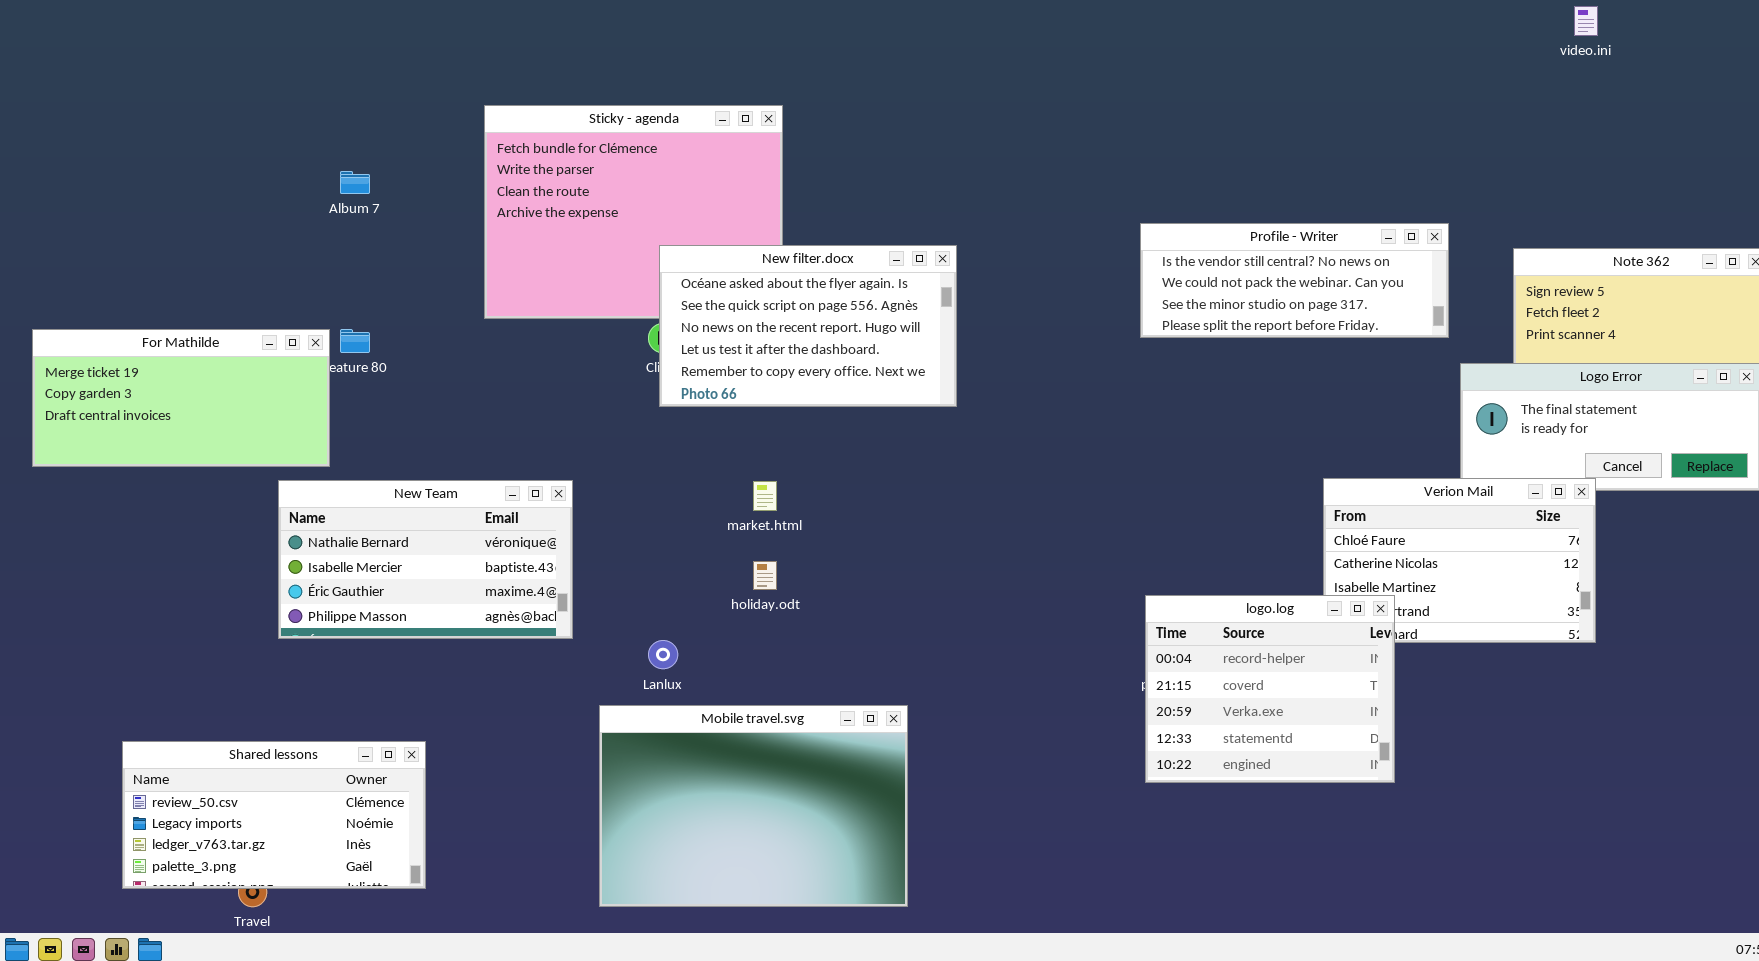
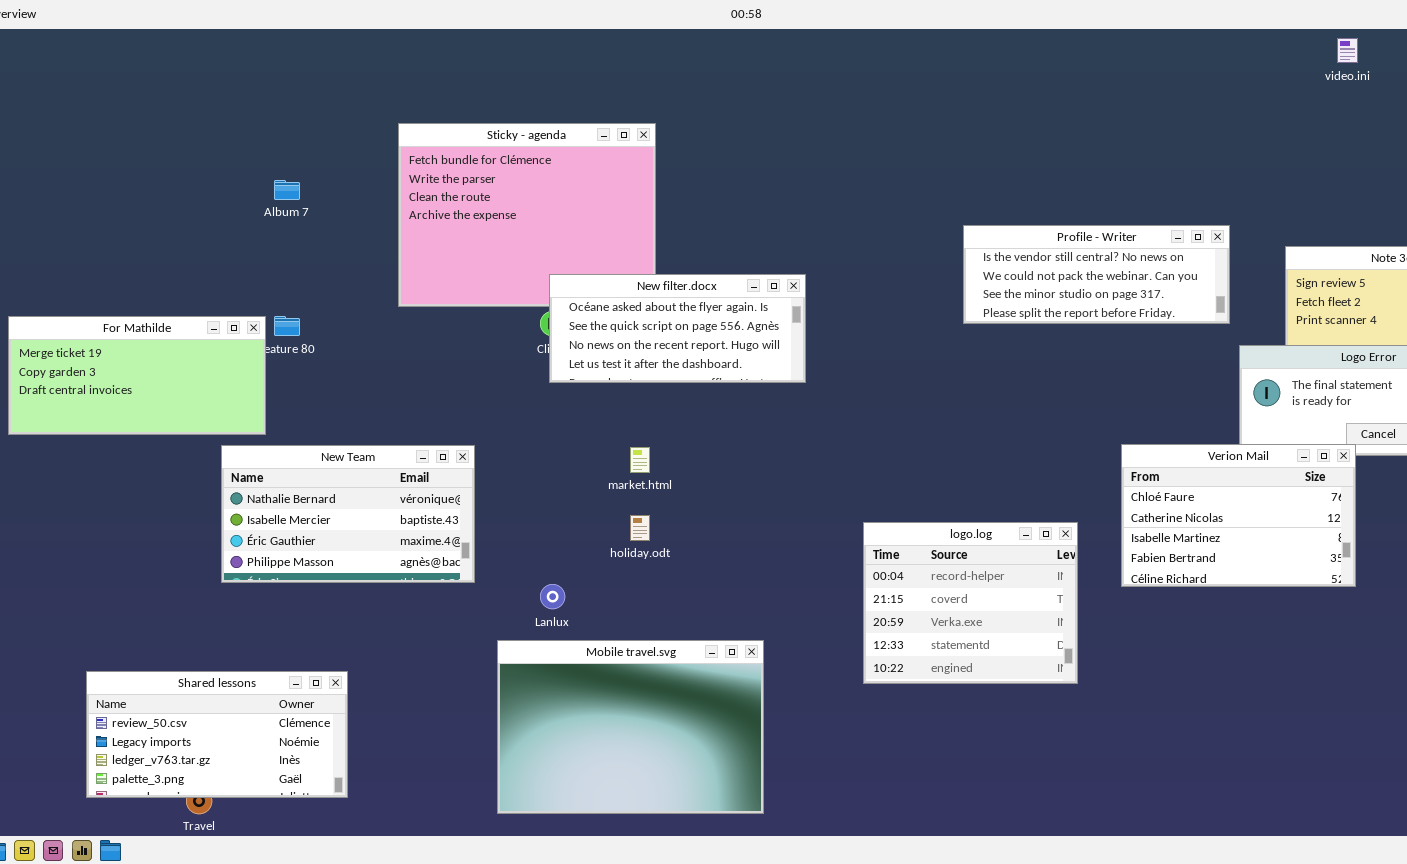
New filter.docx: [659,245,957,407] -> [549,274,806,383], resized
logo.log: [1145,595,1395,783] -> [863,522,1078,684], moved

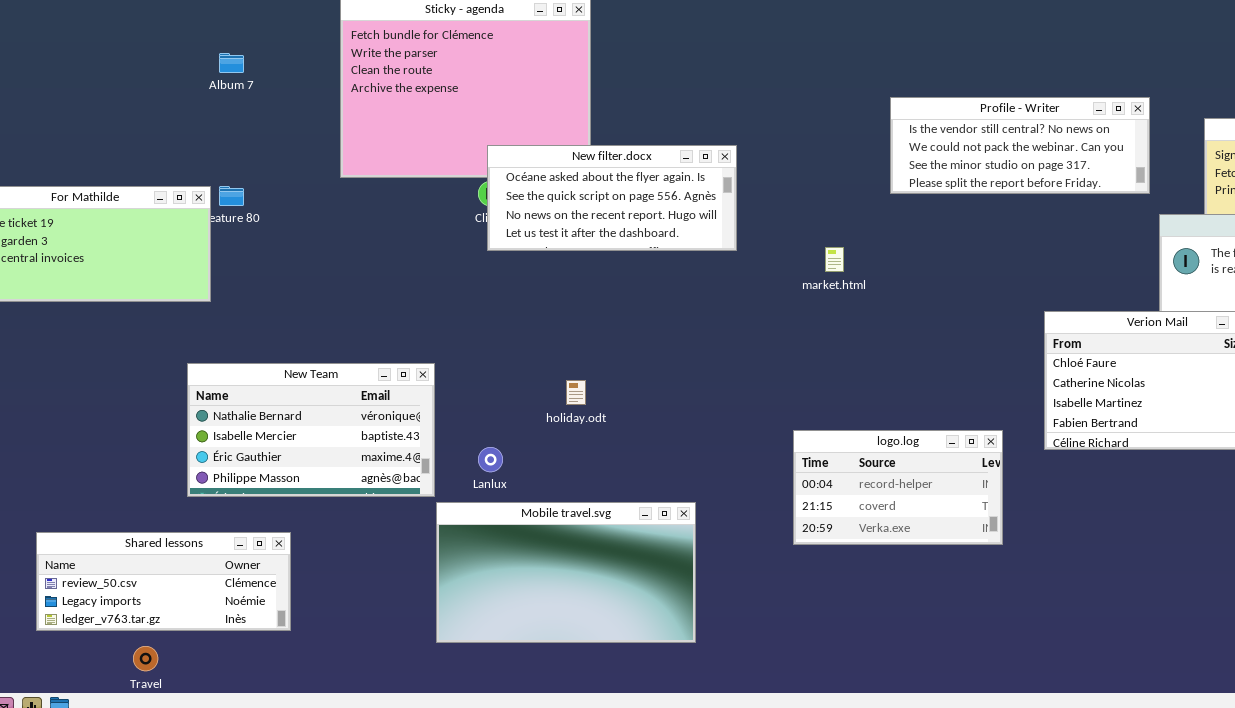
New Team: [221,445,475,583] -> [187,363,435,497], moved
market.html: [630,447,650,473] -> [825,247,844,272], moved
logo.log: [863,522,1078,684] -> [793,430,1003,545], resized
Mobile travel.svg: [497,640,764,814] -> [436,502,696,643], resized
Shared lessons: [86,671,348,798] -> [36,532,291,631], resized

